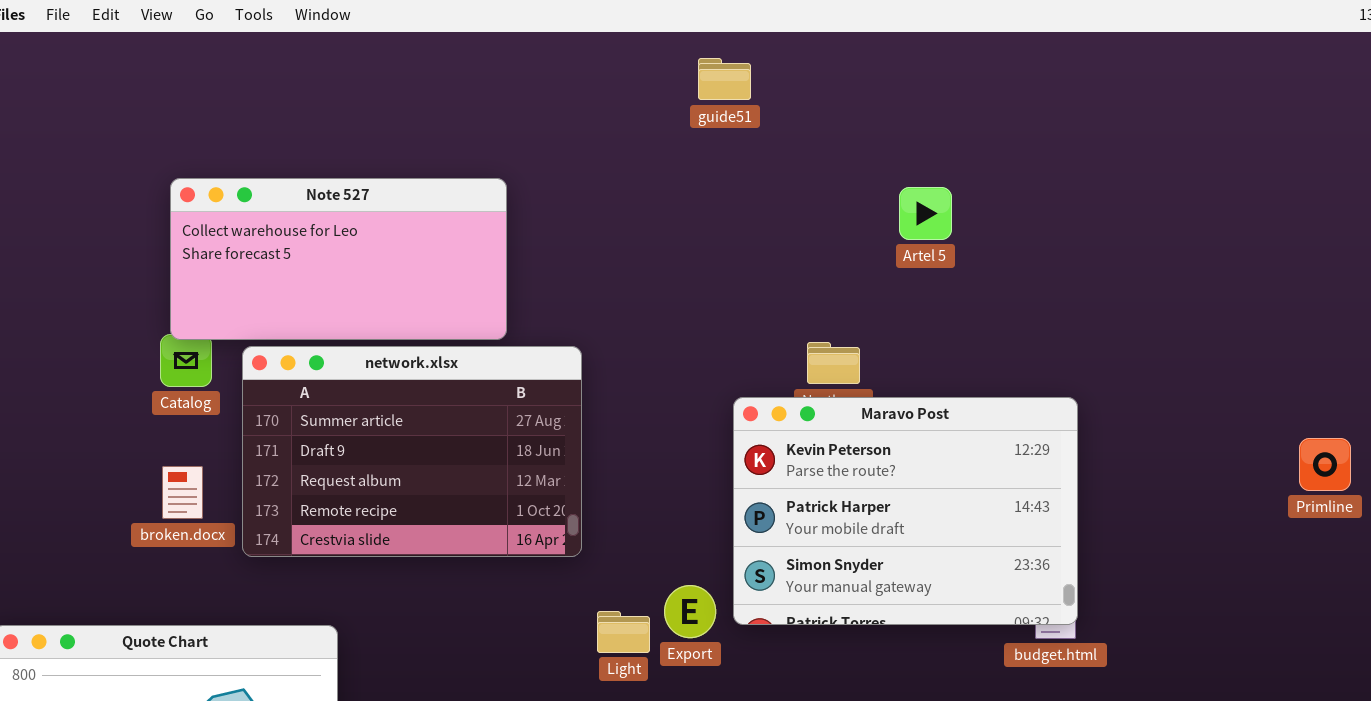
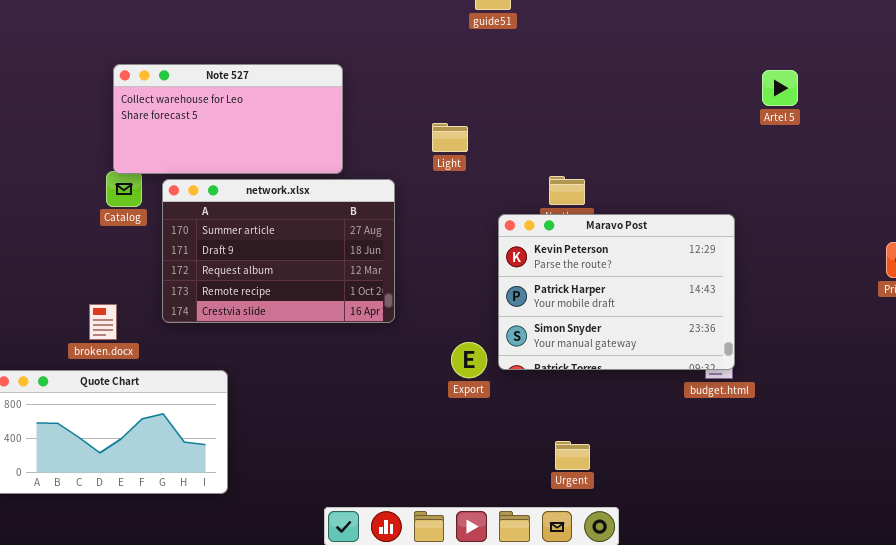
Artel 5: [899,187,952,240] -> [762,70,798,106], moved
broken.docx: [162,466,203,519] -> [89,304,117,340], moved
Light: [597,611,650,653] -> [432,123,468,152], moved

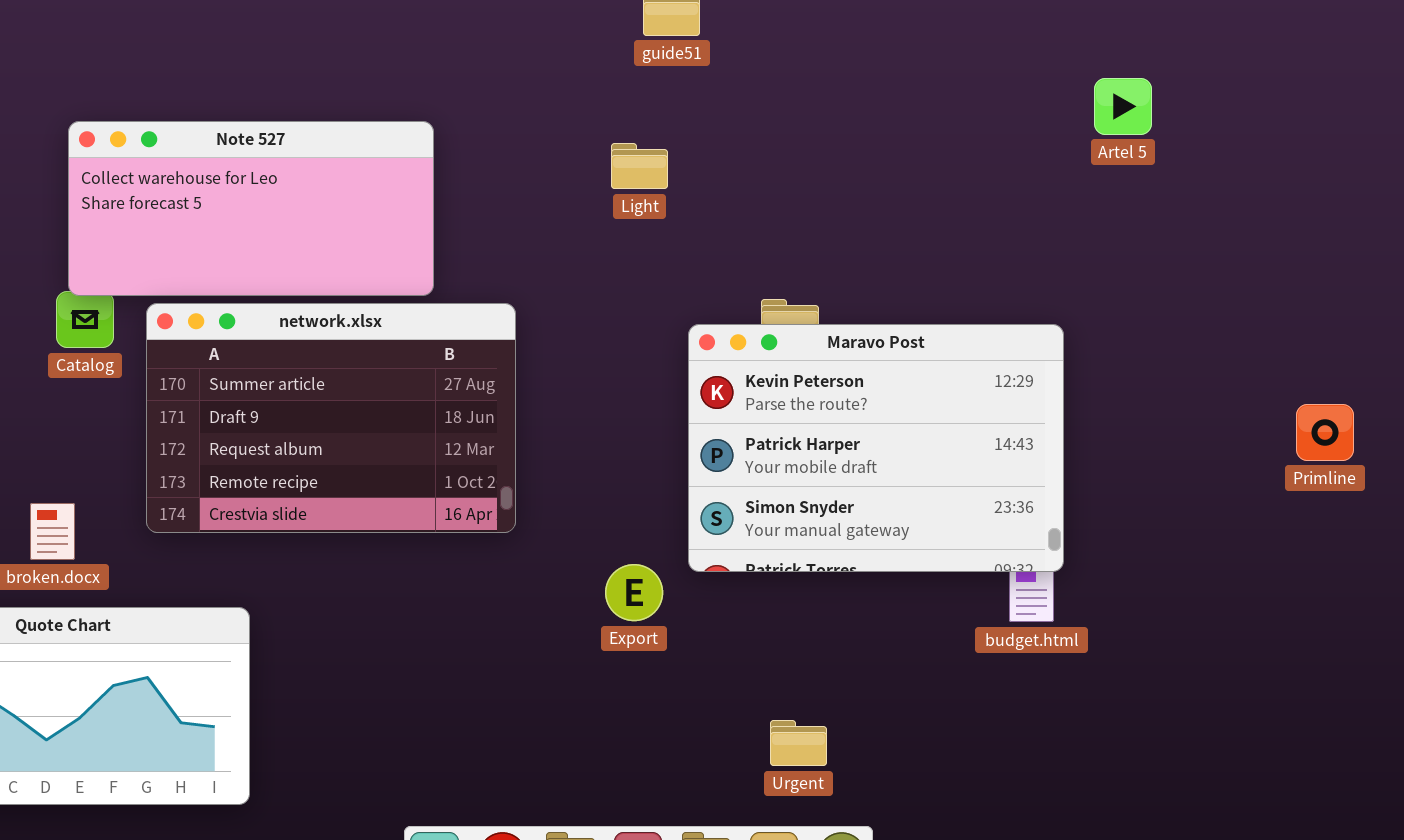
Artel 5: [762,70,798,106] -> [1094,78,1152,135], moved
Light: [432,123,468,152] -> [611,143,668,189], moved
Maravo Post: [498,214,735,370] -> [688,324,1064,572], moved

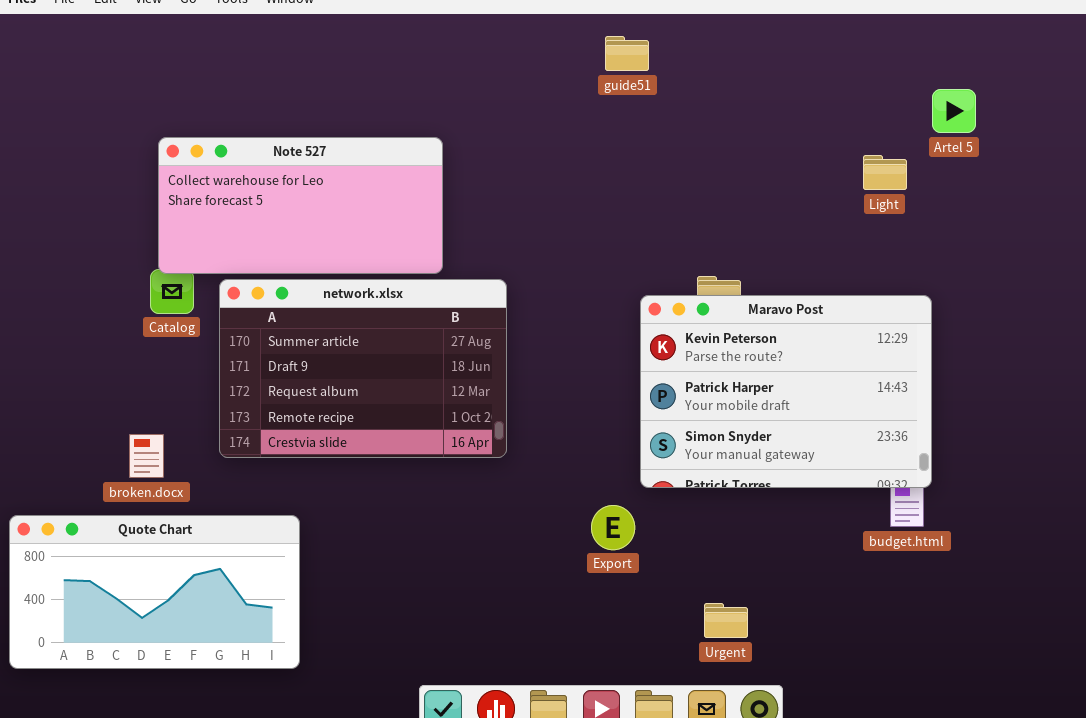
Artel 5: [1094,78,1152,135] -> [932,89,976,133], moved
Light: [611,143,668,189] -> [863,155,907,190], moved
Export: [605,564,663,621] -> [591,505,635,550], moved

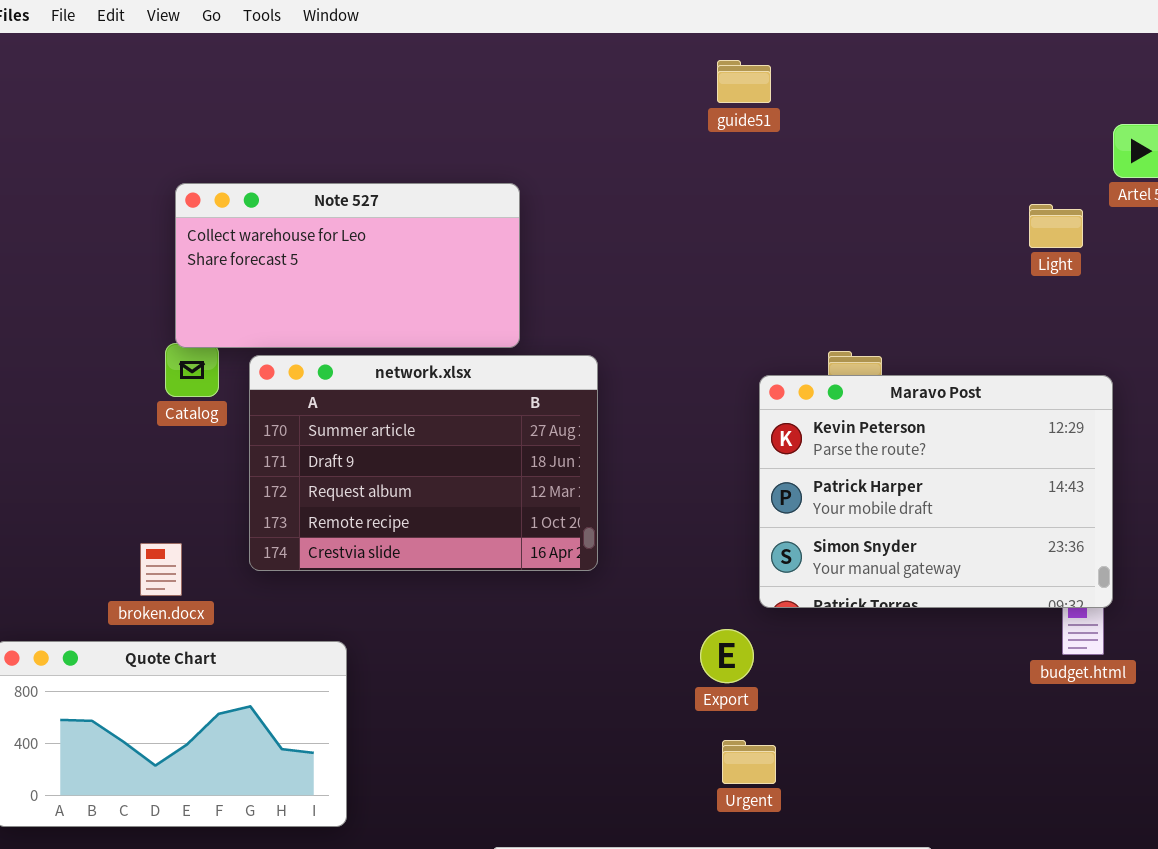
Urgent: [704,603,748,638] -> [722,740,776,784], moved

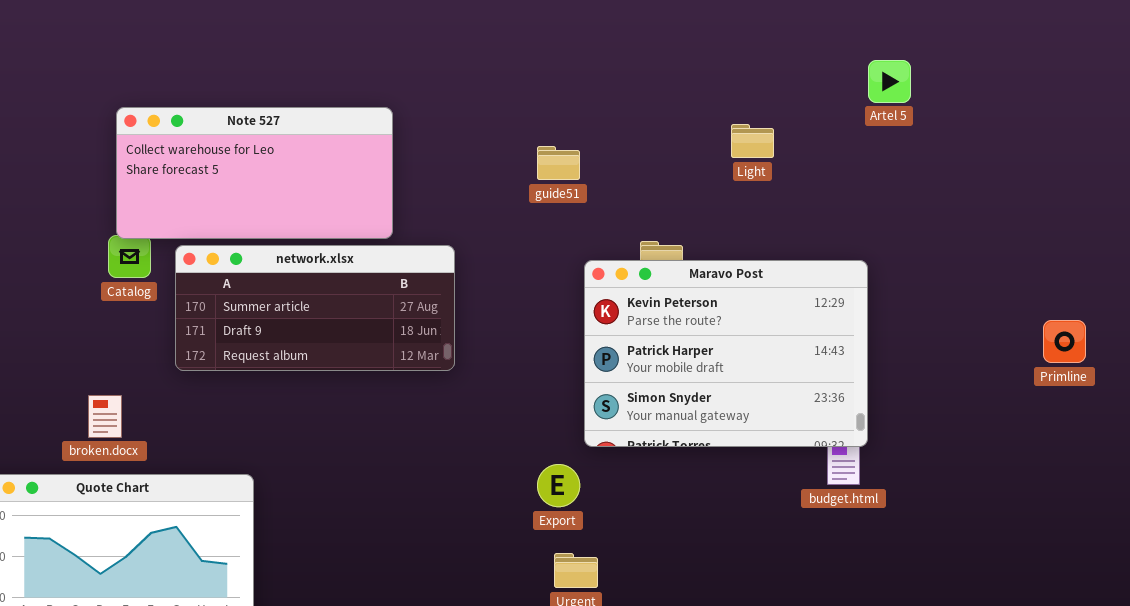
guide51: [717,60,771,103] -> [537,146,580,180], moved
Light: [1029,204,1083,248] -> [731,124,774,158], moved
network.xlsx: [249,355,598,571] -> [175,245,455,371], resized

